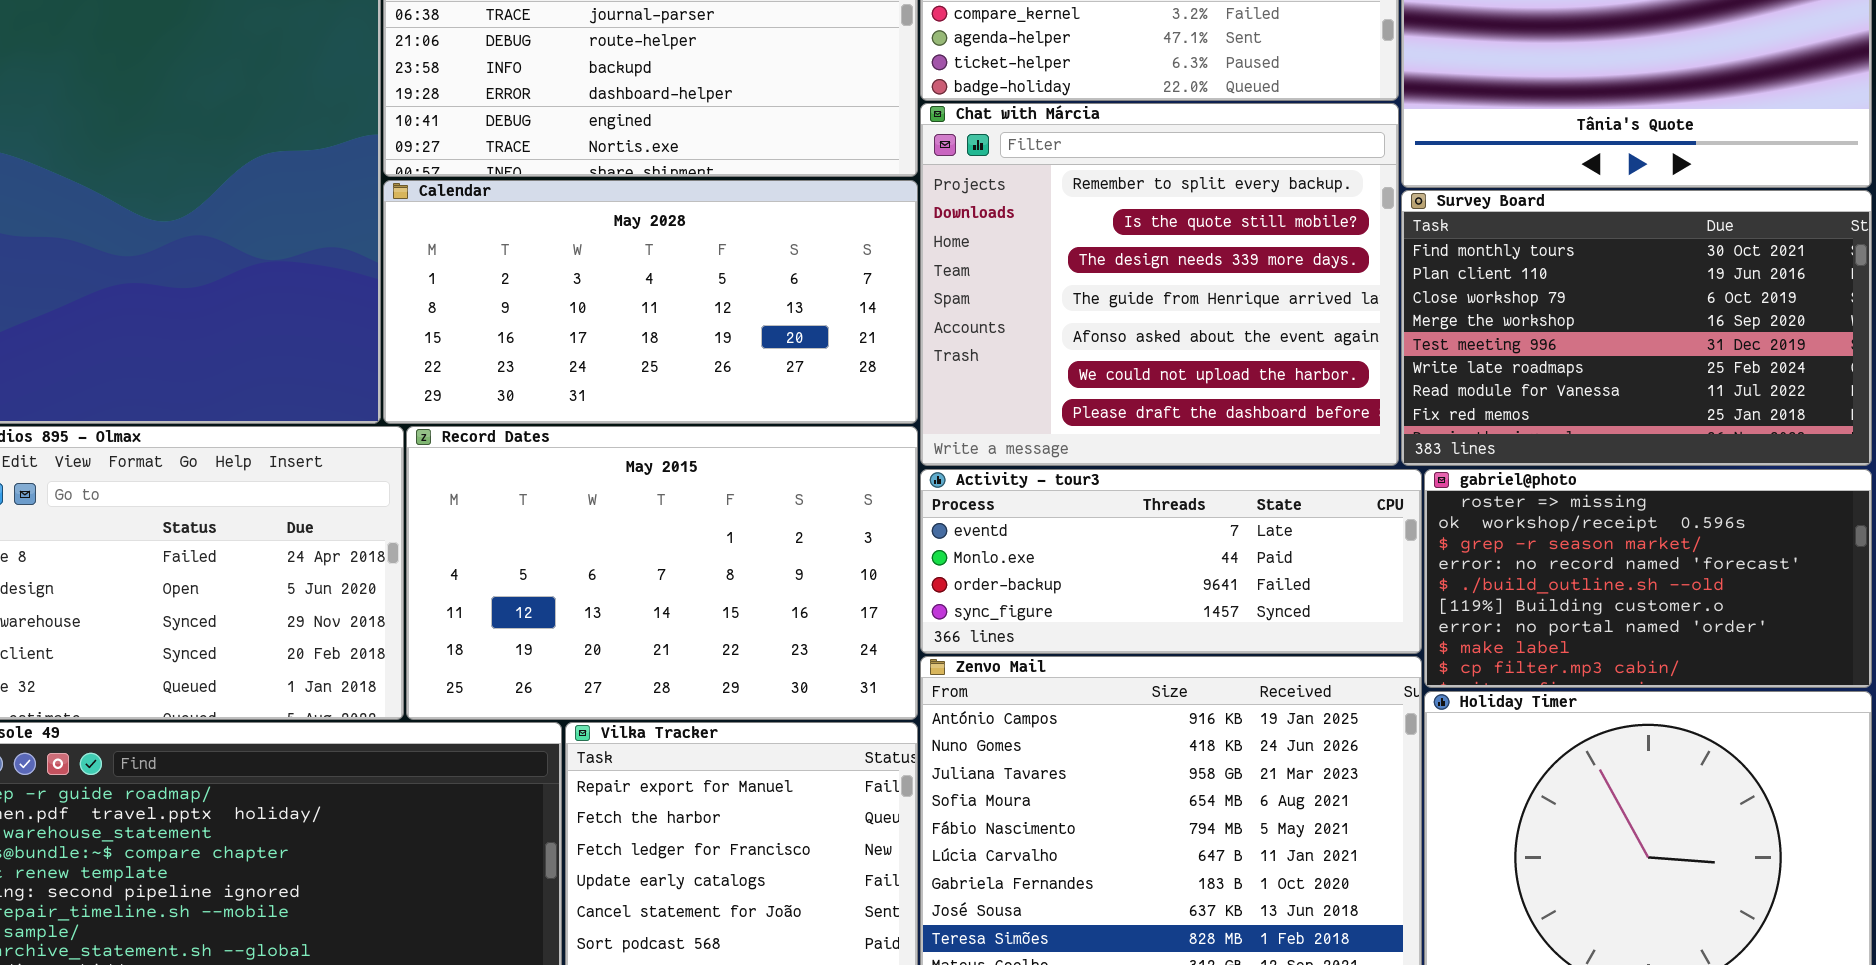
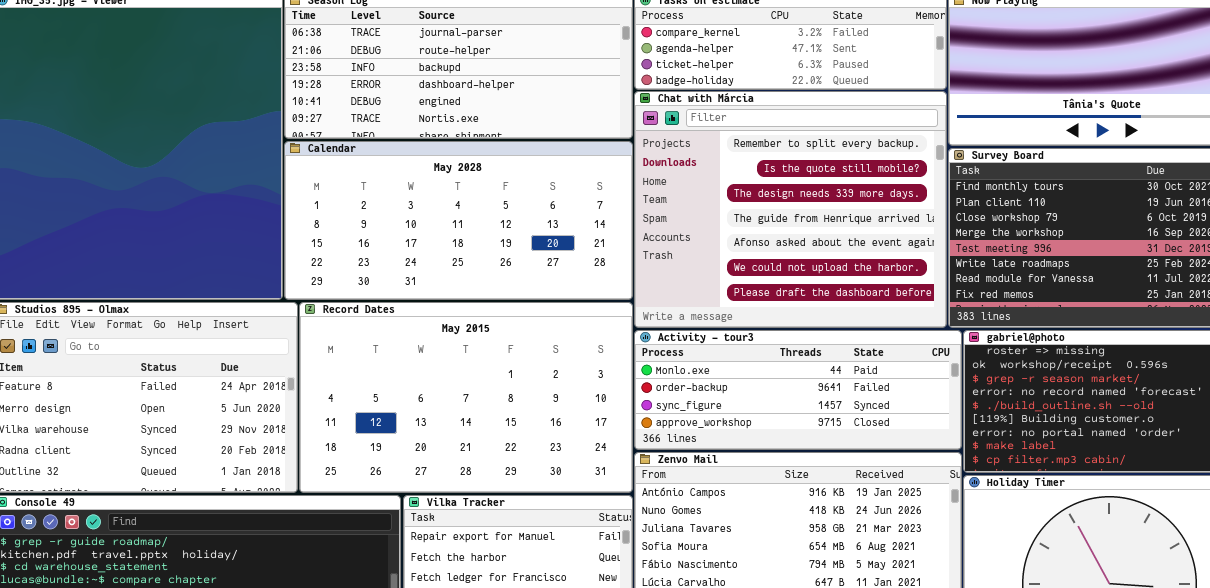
Activity - tour3: [920,469,1422,654] -> [634,330,962,450], scrolled down 1 row

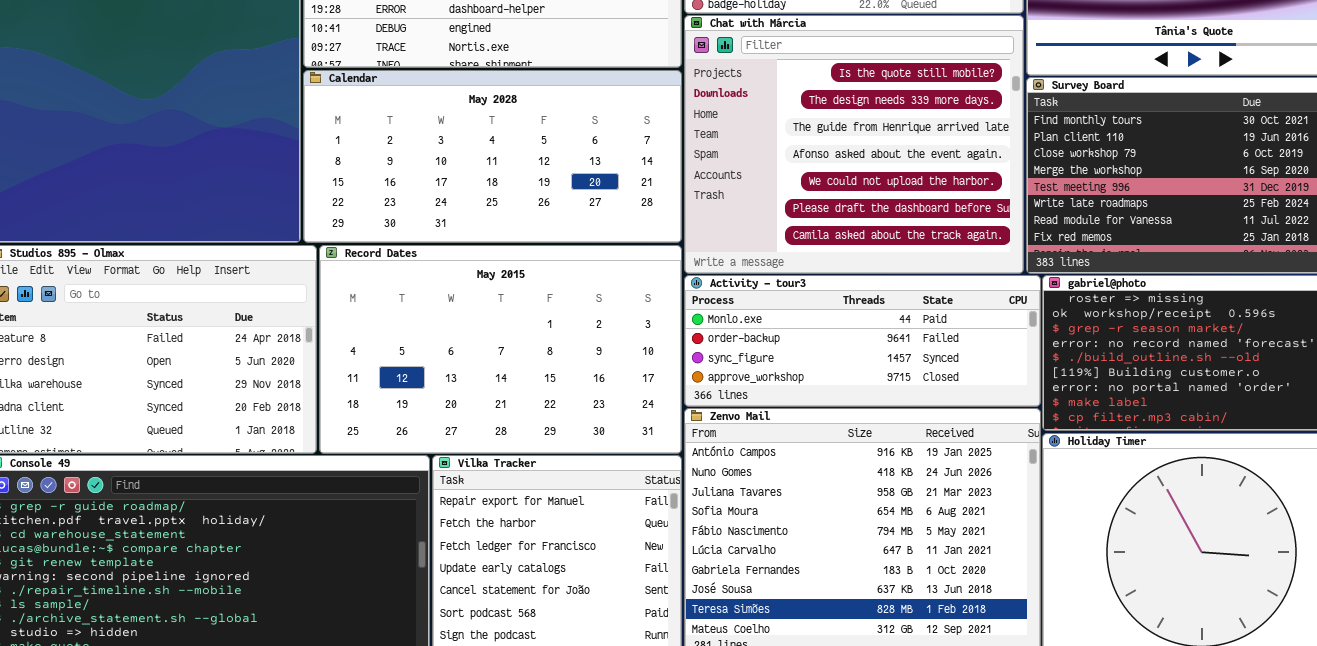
Chat with Márcia: [634,91,947,328] -> [684,15,1024,274], scrolled down 1 row

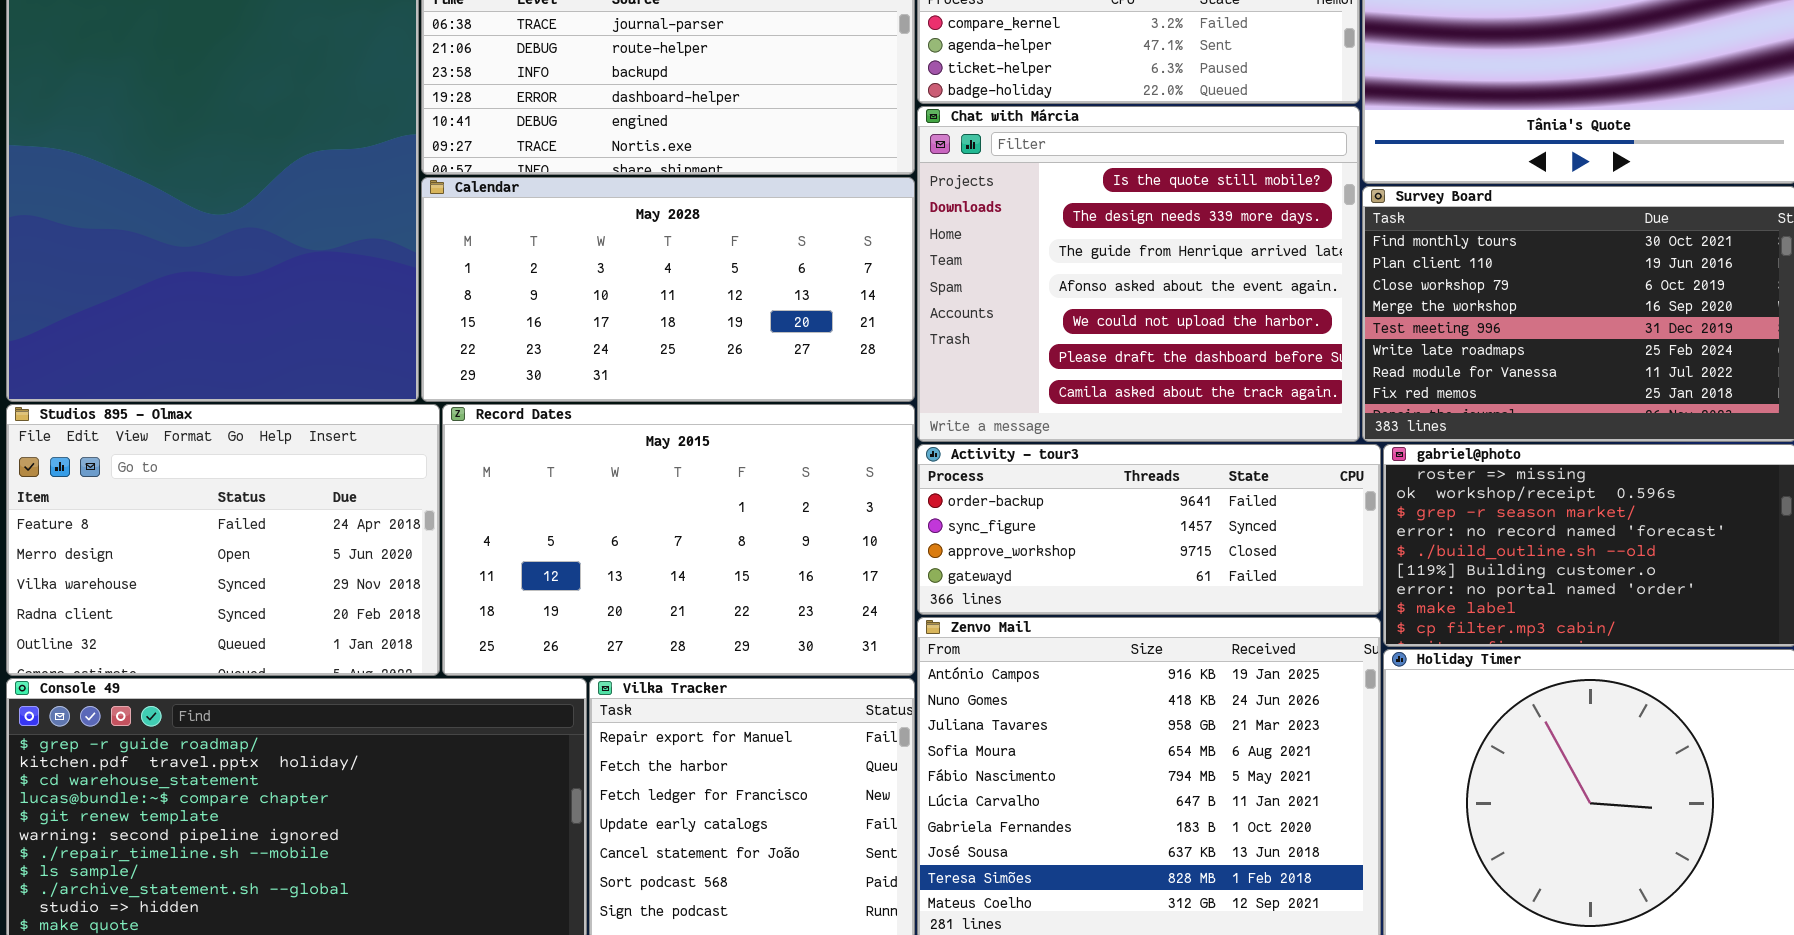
Activity - tour3: [684,275,1041,407] -> [917,444,1381,615], scrolled down 1 row

